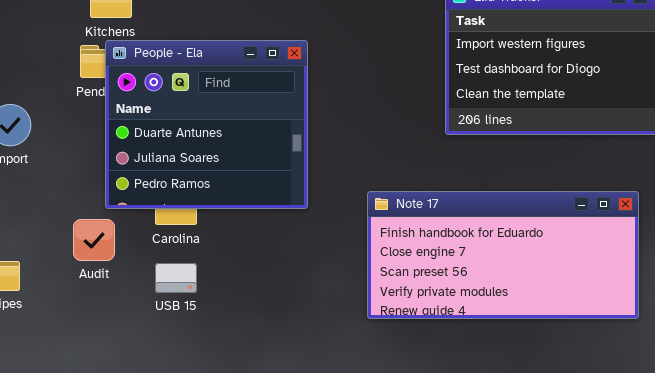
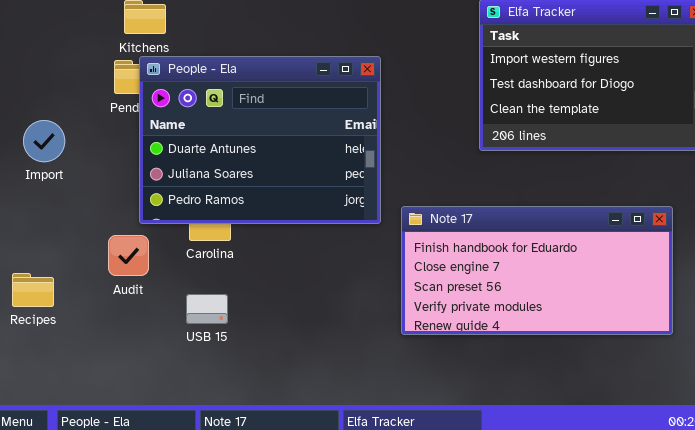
People - Ela: [105,40,308,209] -> [139,56,381,224], resized
USB 15: [155,263,197,293] -> [186,294,228,324], moved

